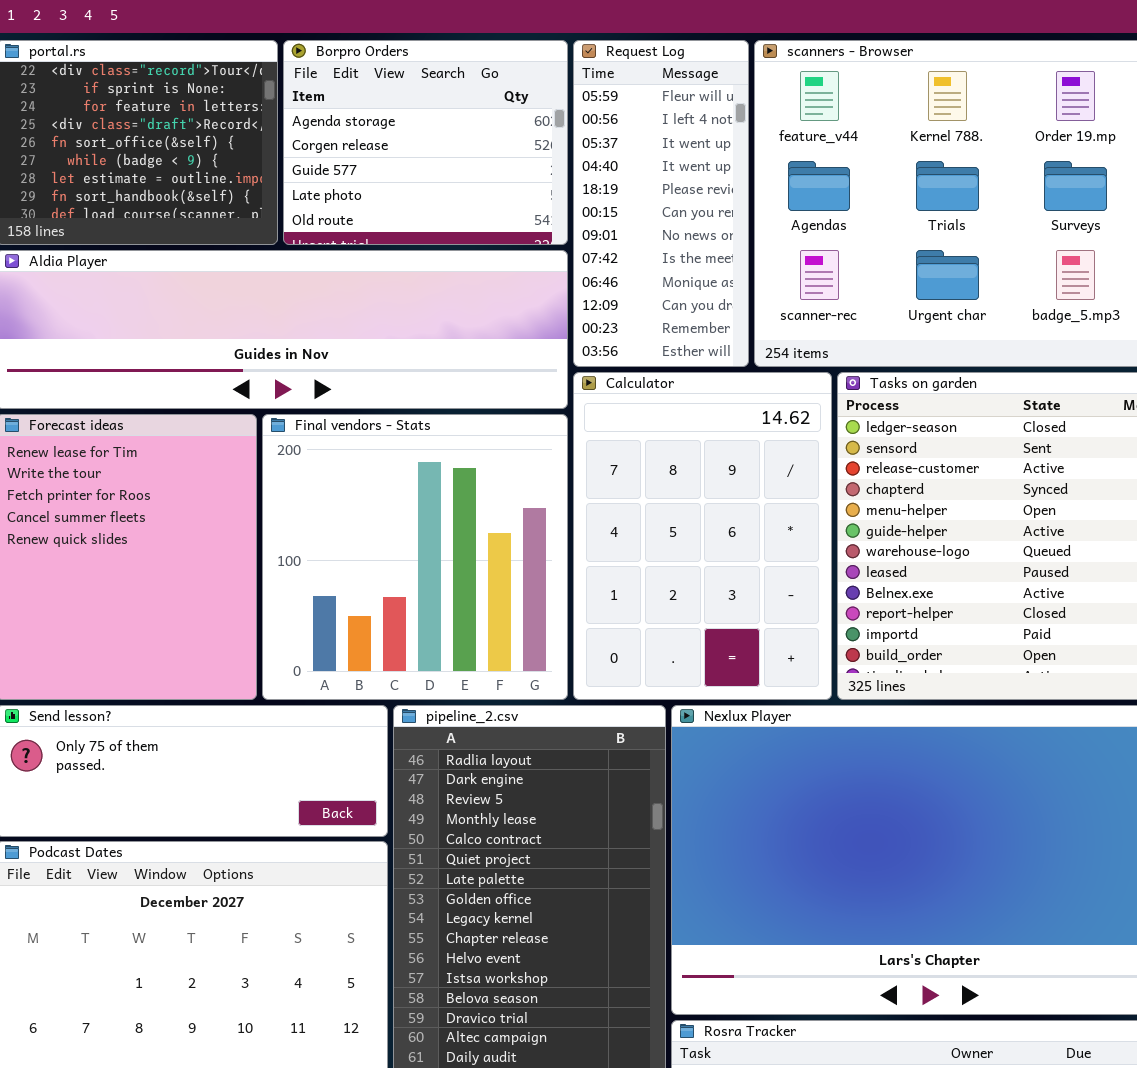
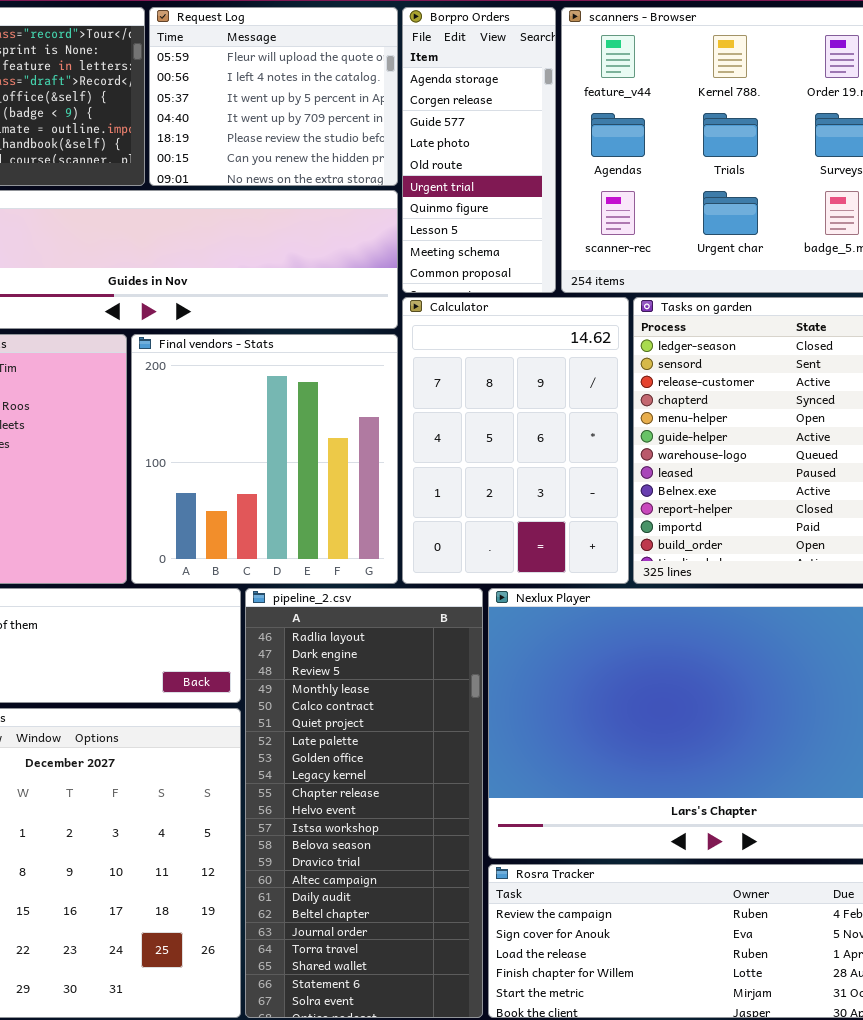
Borpro Orders: [283,40,568,245] -> [402,7,556,293], moved, resized
Request Log: [573,40,749,367] -> [149,7,398,186], moved, resized

